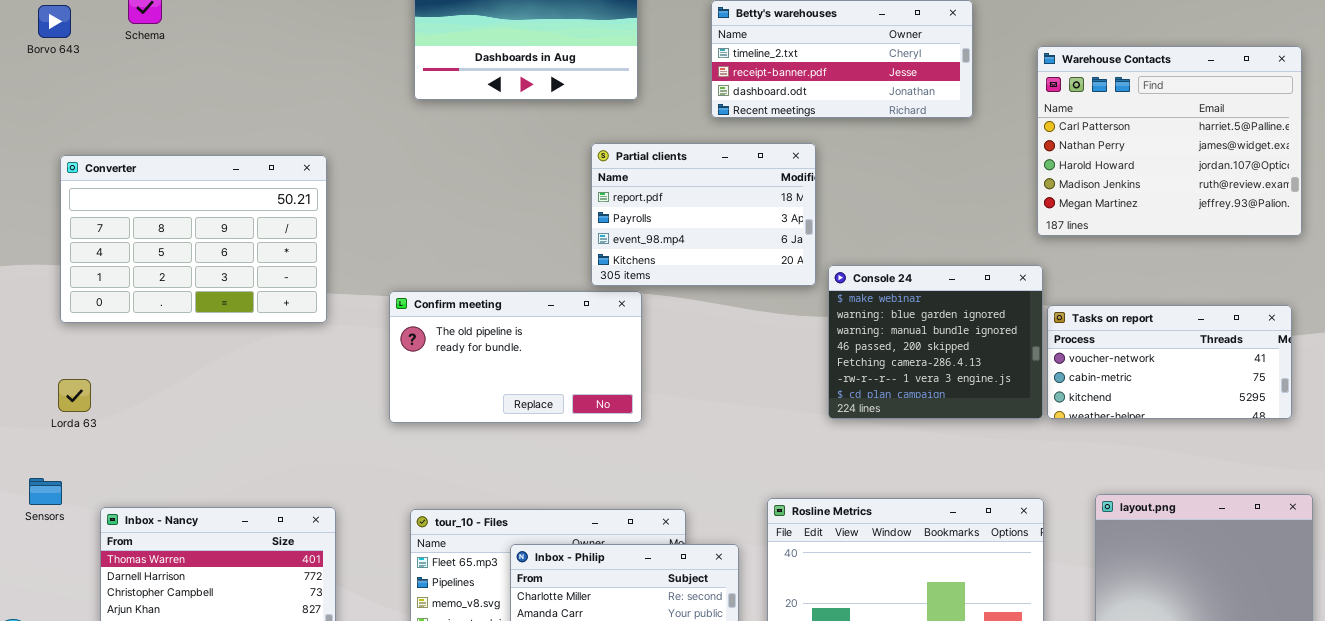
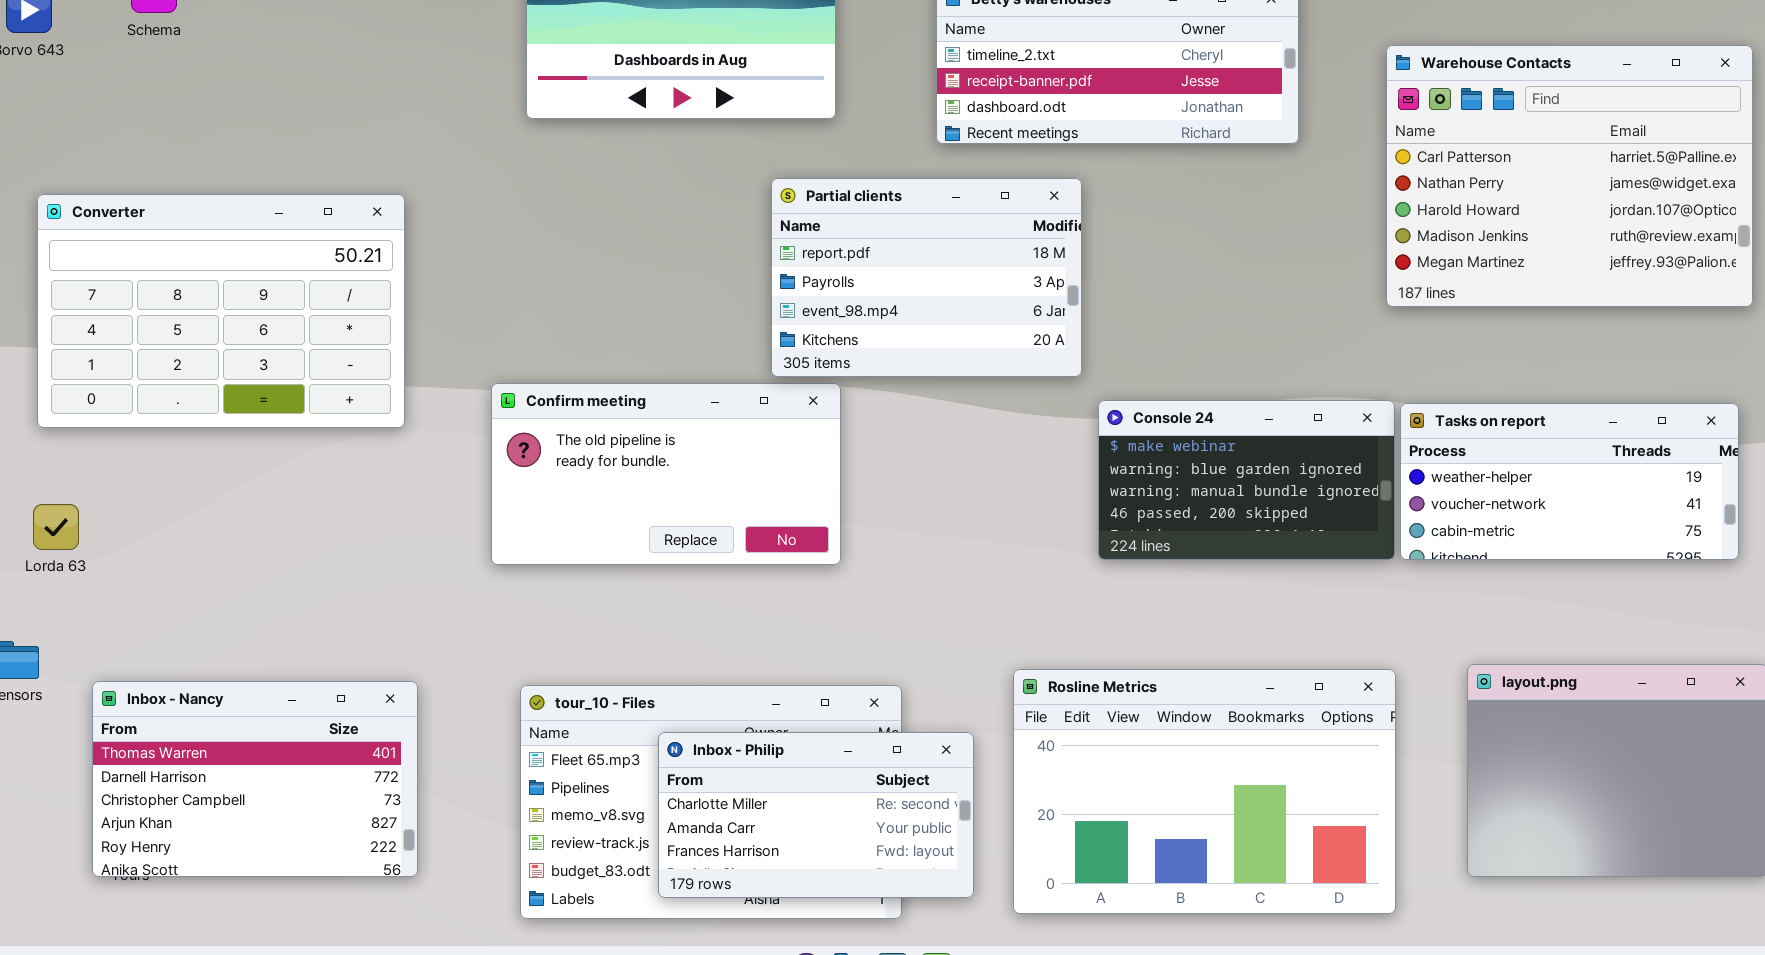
Console 24: [828,265,1043,419] -> [1098,400,1395,560], resized
Tasks on report: [1047,305,1292,419] -> [1400,403,1739,560], scrolled up 1 row

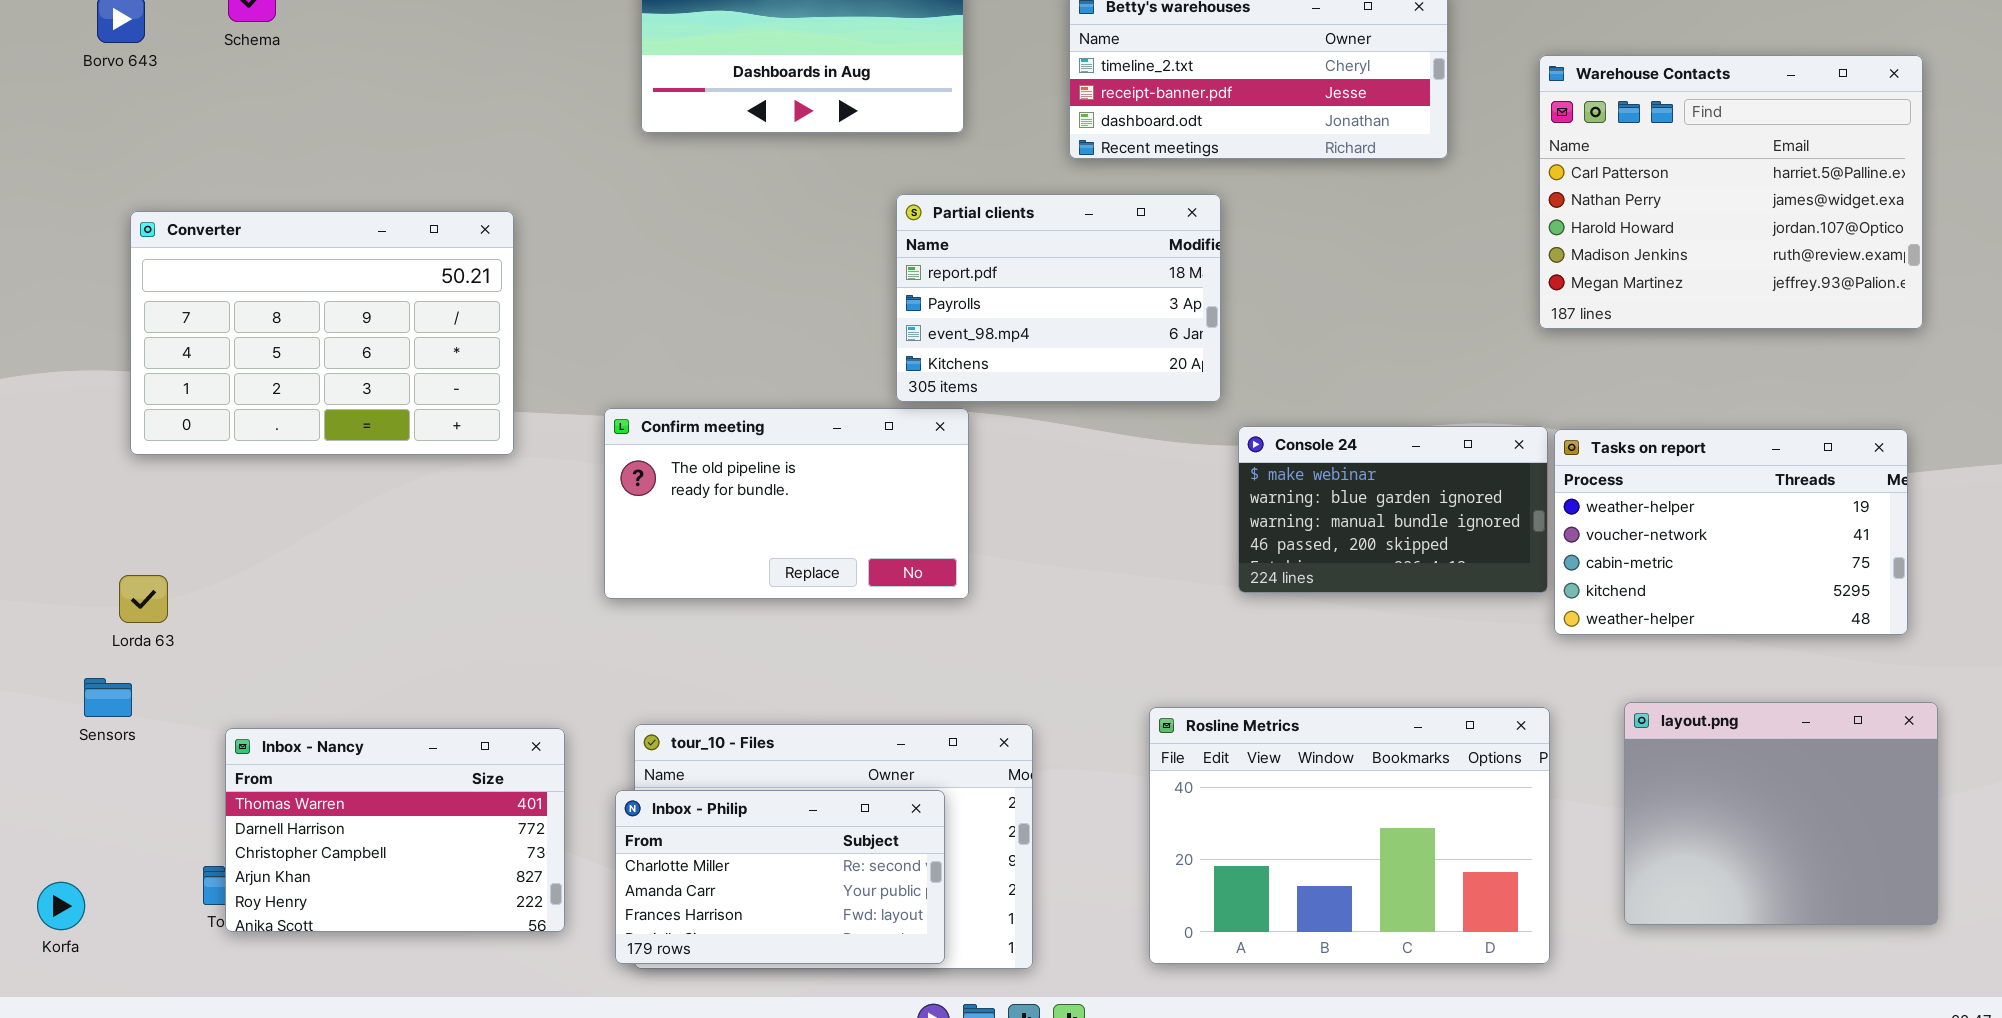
Tasks on report: [1400,403,1739,560] -> [1554,429,1908,635], resized
Lorda 63: [33,504,79,550] -> [119,575,168,623], moved
Inbox - Nancy: [92,681,418,877] -> [225,728,565,932], moved
Inbox - Philip: [658,732,974,898] -> [615,790,945,964], moved

